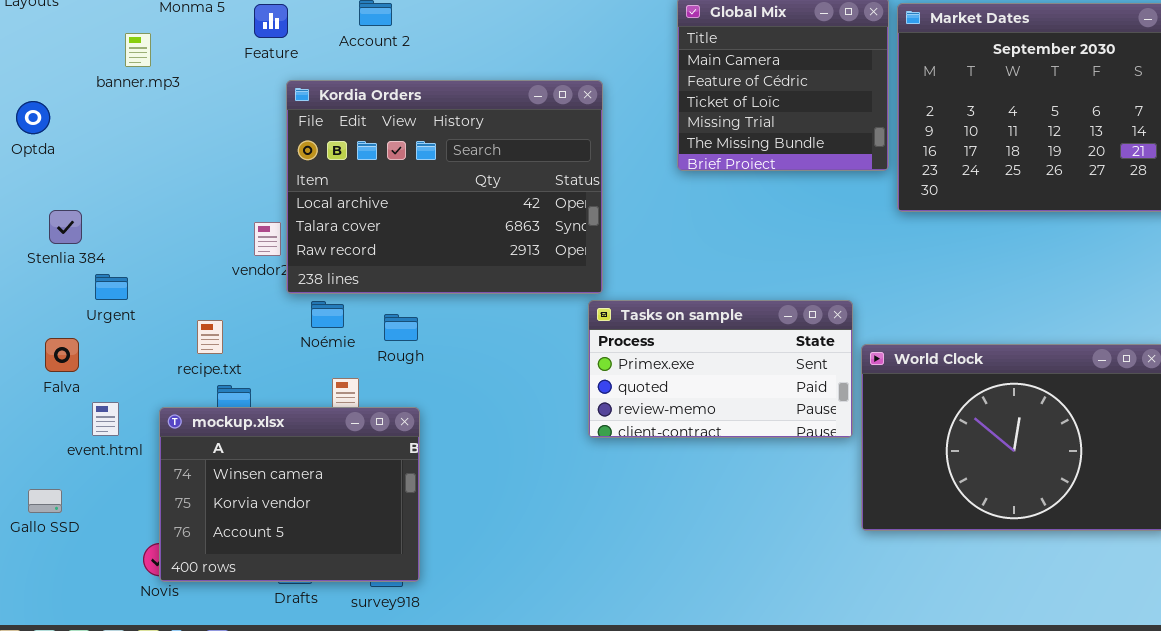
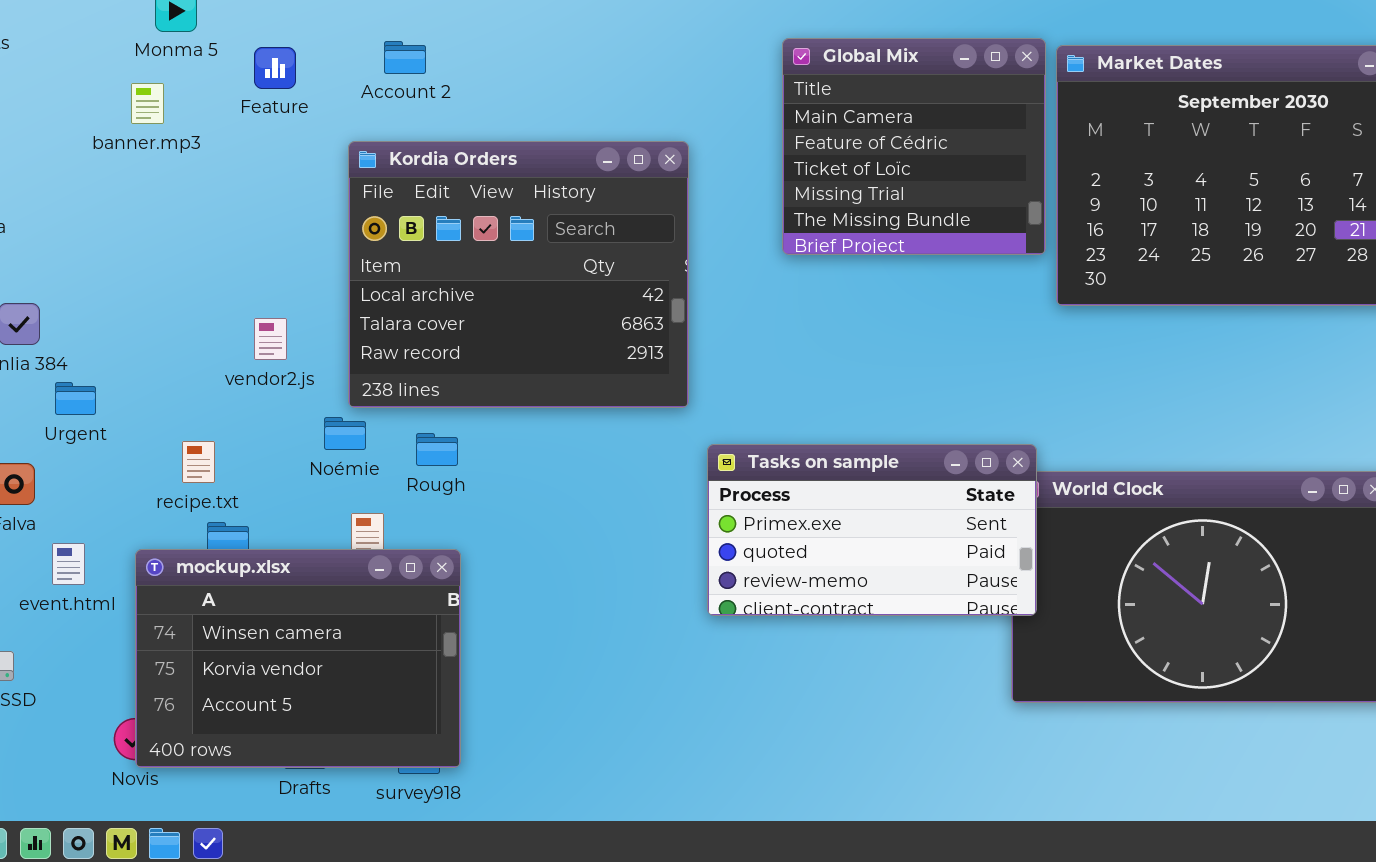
banner.mp3: [125,33,151,67] -> [131,83,164,124], moved
Kordia Orders: [286,80,603,294] -> [348,141,689,408], resized
Tasks on sample: [588,300,853,438] -> [707,444,1037,616], moved

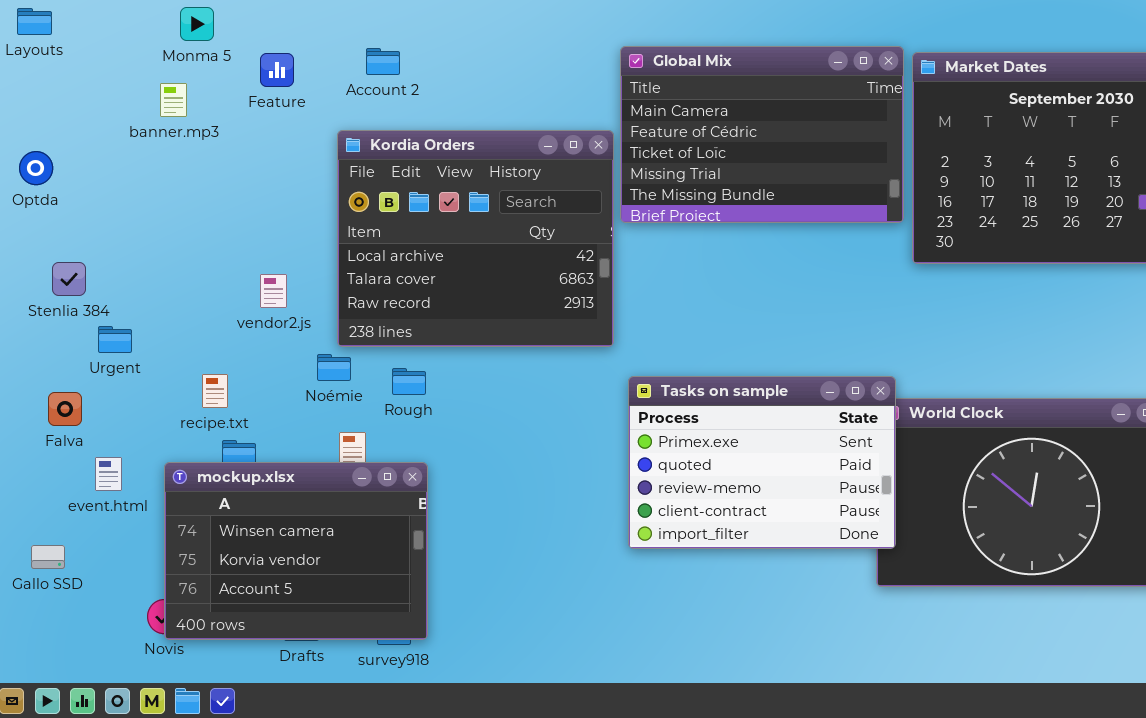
Global Mix: [782,38,1046,255] -> [620,46,904,223], resized
Tasks on sample: [707,444,1037,616] -> [628,376,896,549], resized

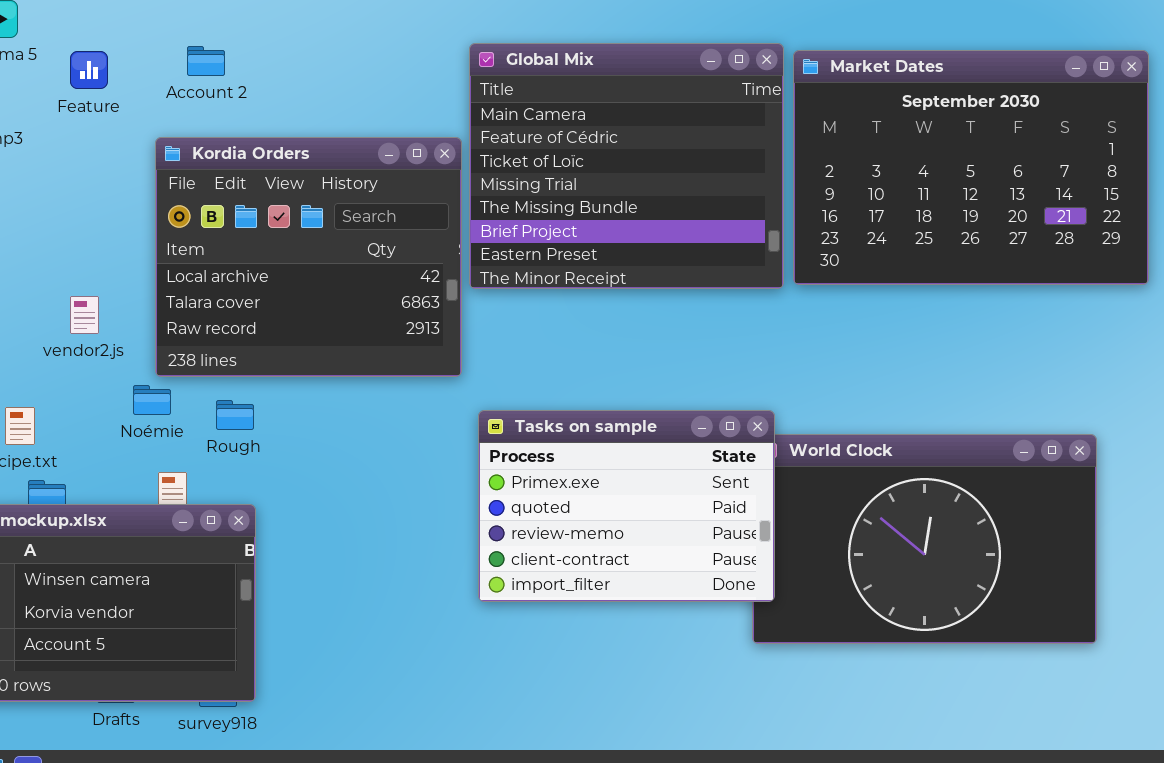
Global Mix: [620,46,904,223] -> [469,43,784,289], resized

